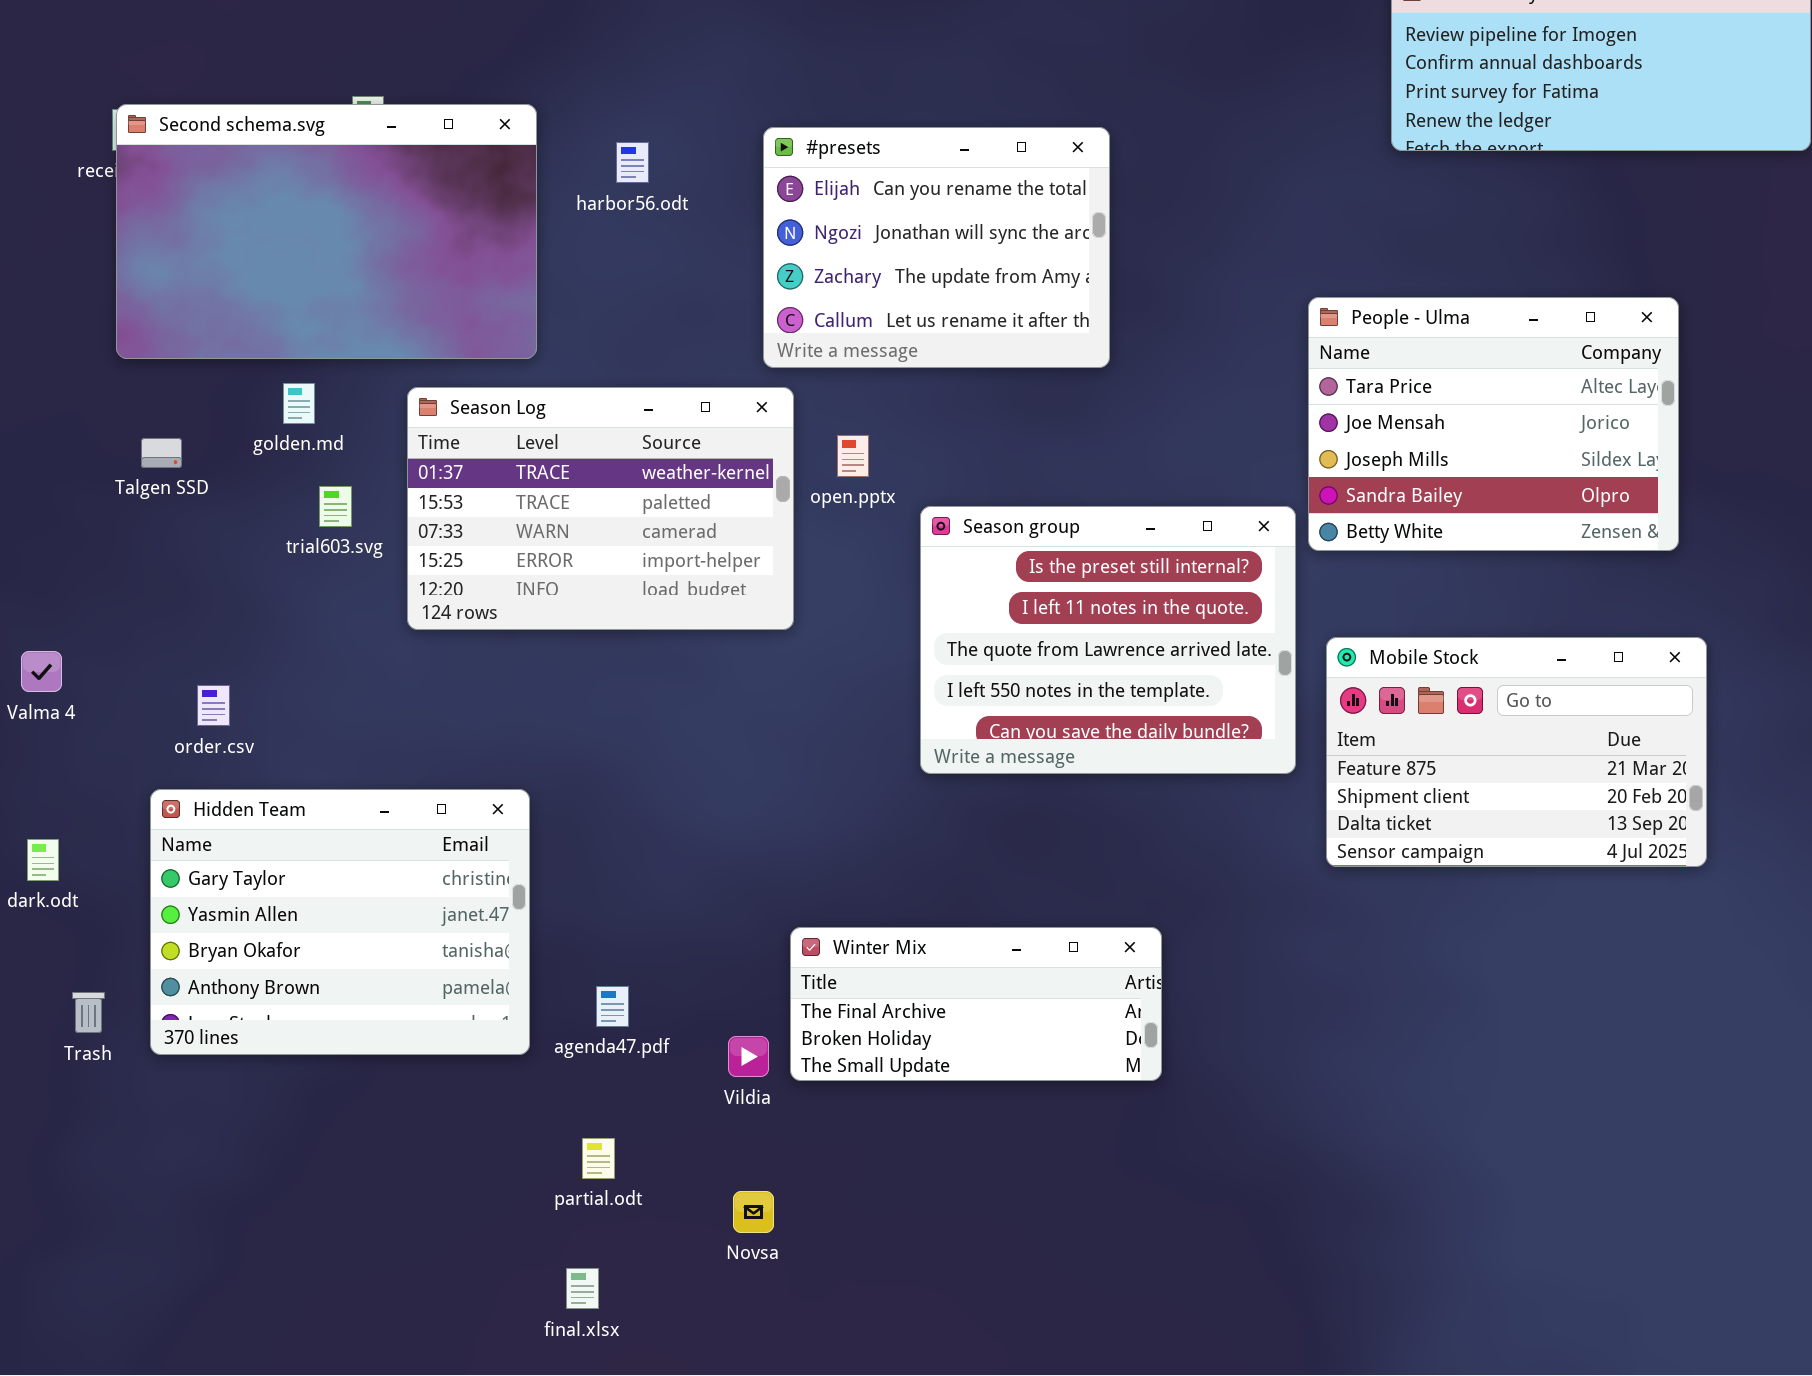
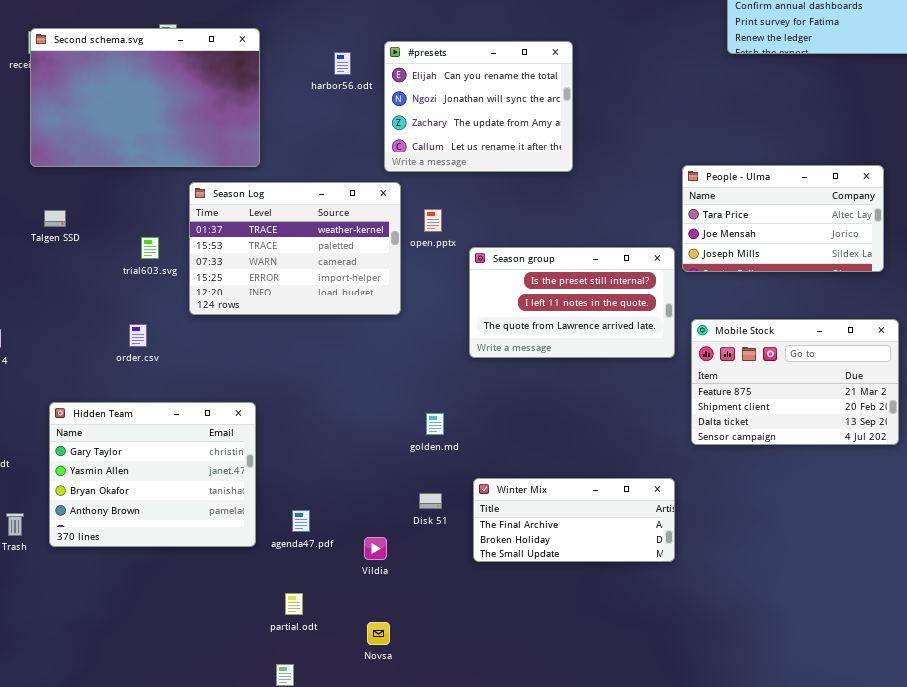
harbor56.odt: [616,142,649,183] -> [334,52,351,75], moved
People - Ulma: [1308,297,1679,551] -> [682,165,884,272], resized
golden.md: [283,383,315,424] -> [426,413,444,435], moved
Season group: [920,506,1296,774] -> [469,247,675,358], resized
order.csv: [197,685,230,726] -> [129,324,147,347], moved
Winter Mix: [790,927,1162,1081] -> [473,478,675,562], moved

